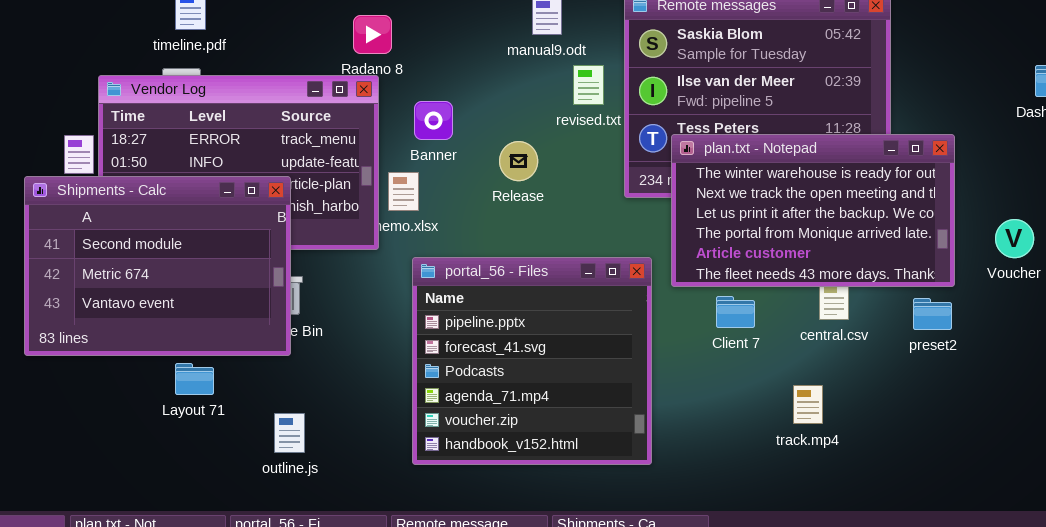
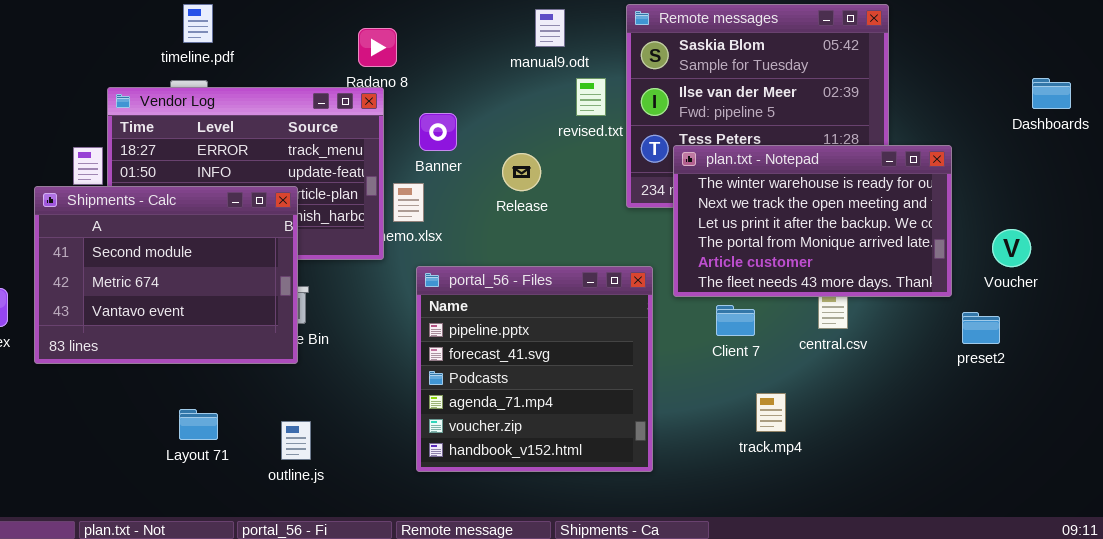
preset2: [913,298,952,330] -> [962,312,1000,344], moved
Layout 71: [175,363,214,395] -> [179,409,218,440], moved
track.mp4: [793,385,823,424] -> [756,393,786,432], moved

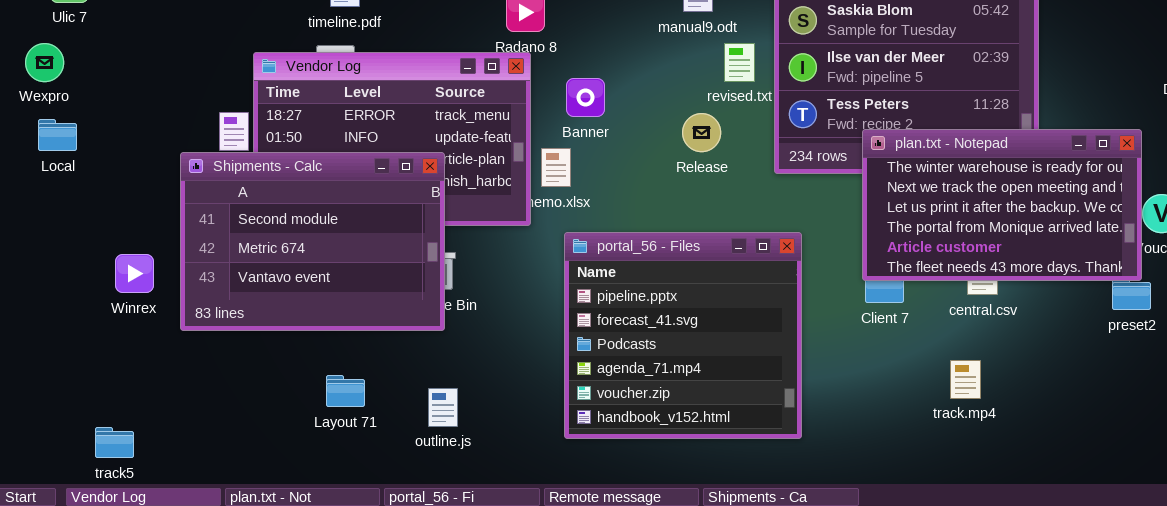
plan.txt - Notepad: [673,145,952,297] -> [862,129,1142,281], moved
Release: [502,153,541,191] -> [682,113,721,152], moved
track.mp4: [756,393,786,432] -> [950,360,981,399], moved

